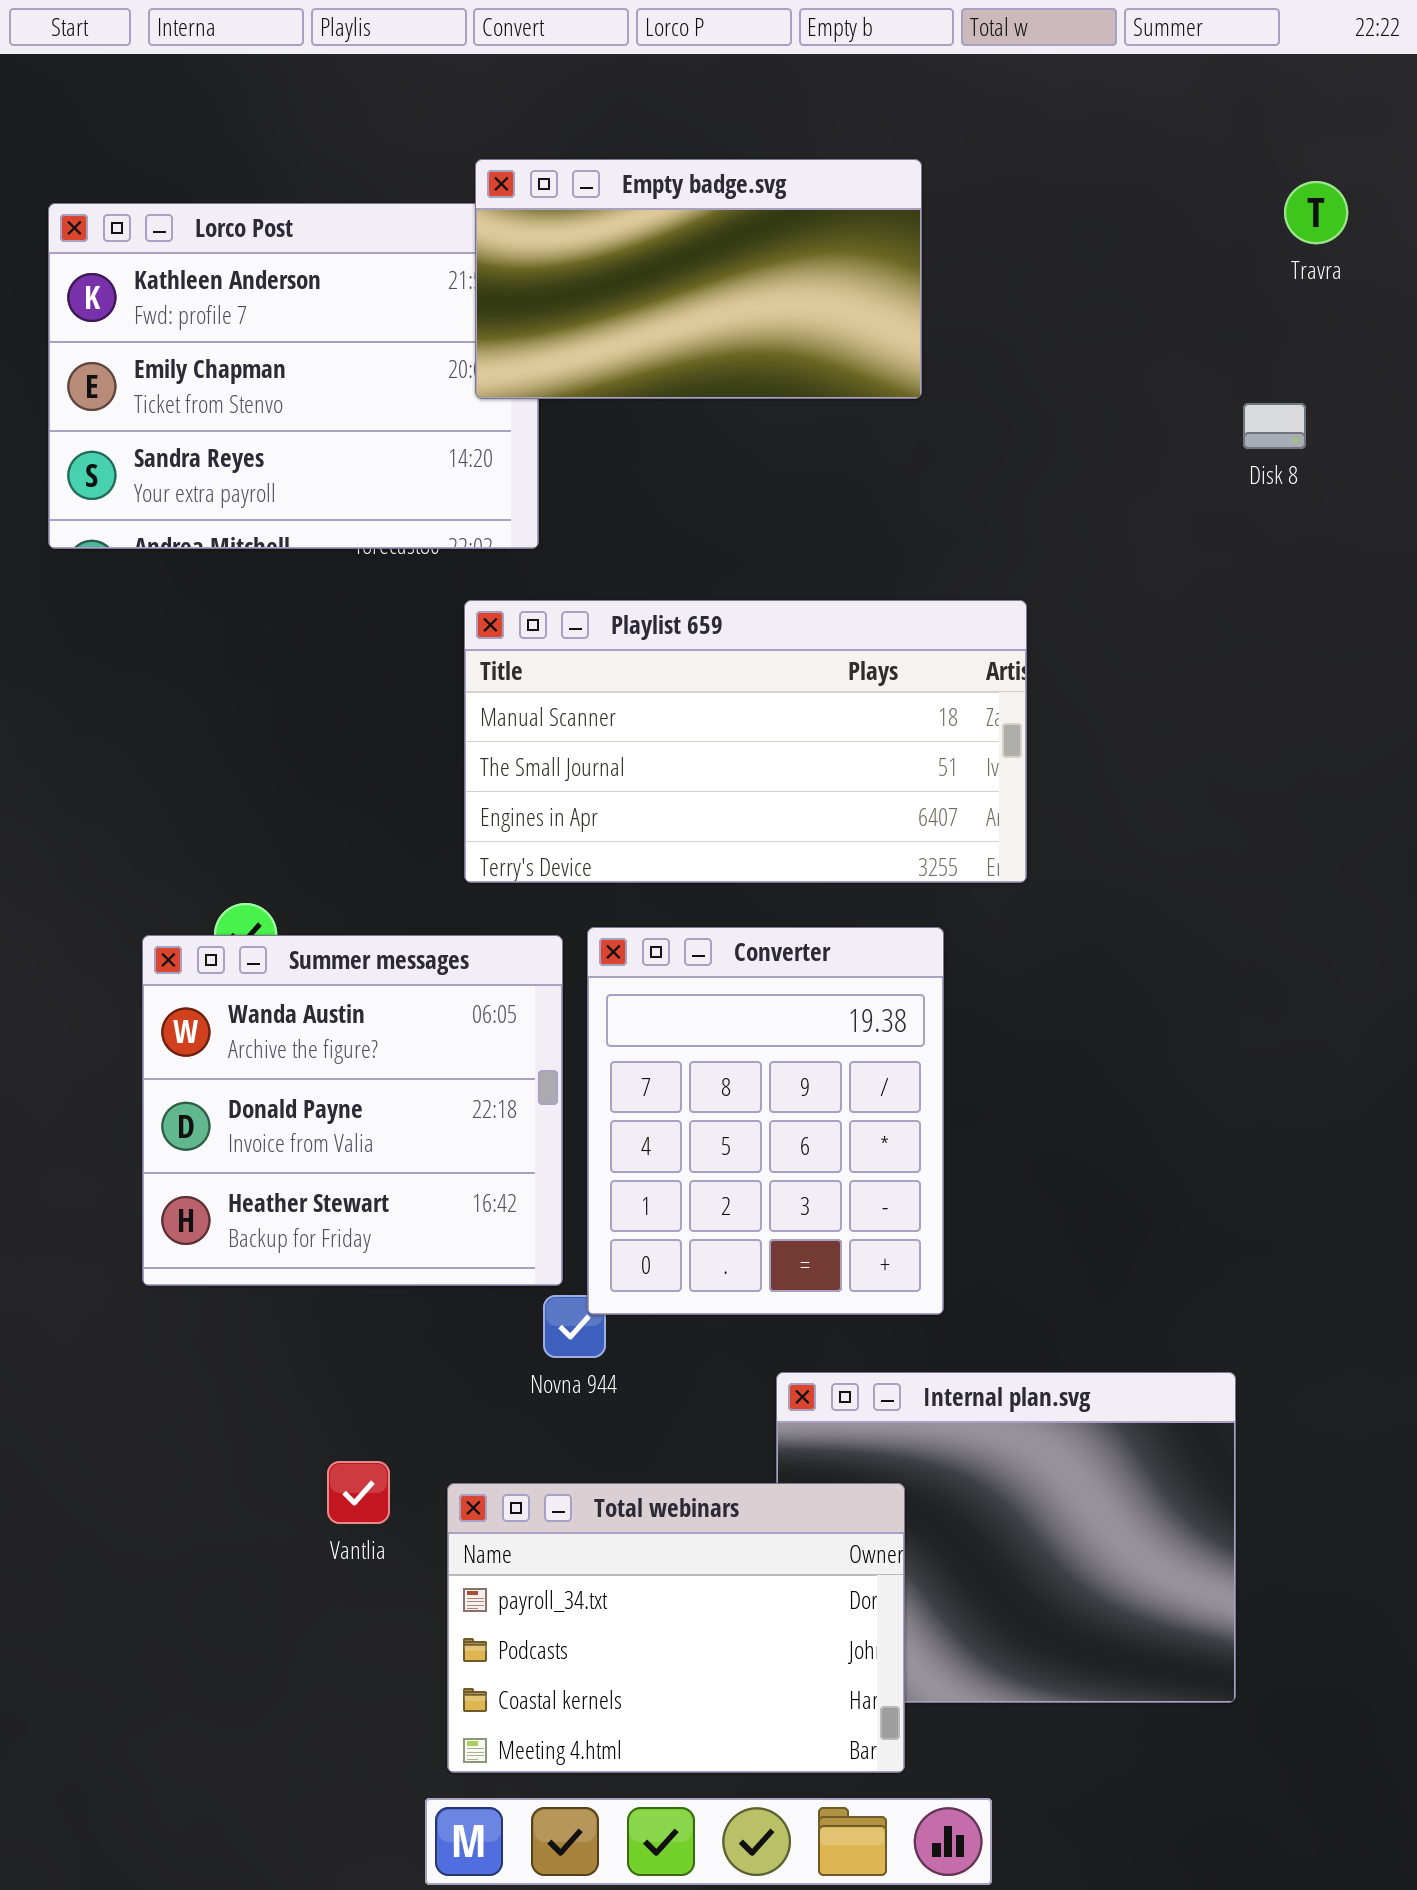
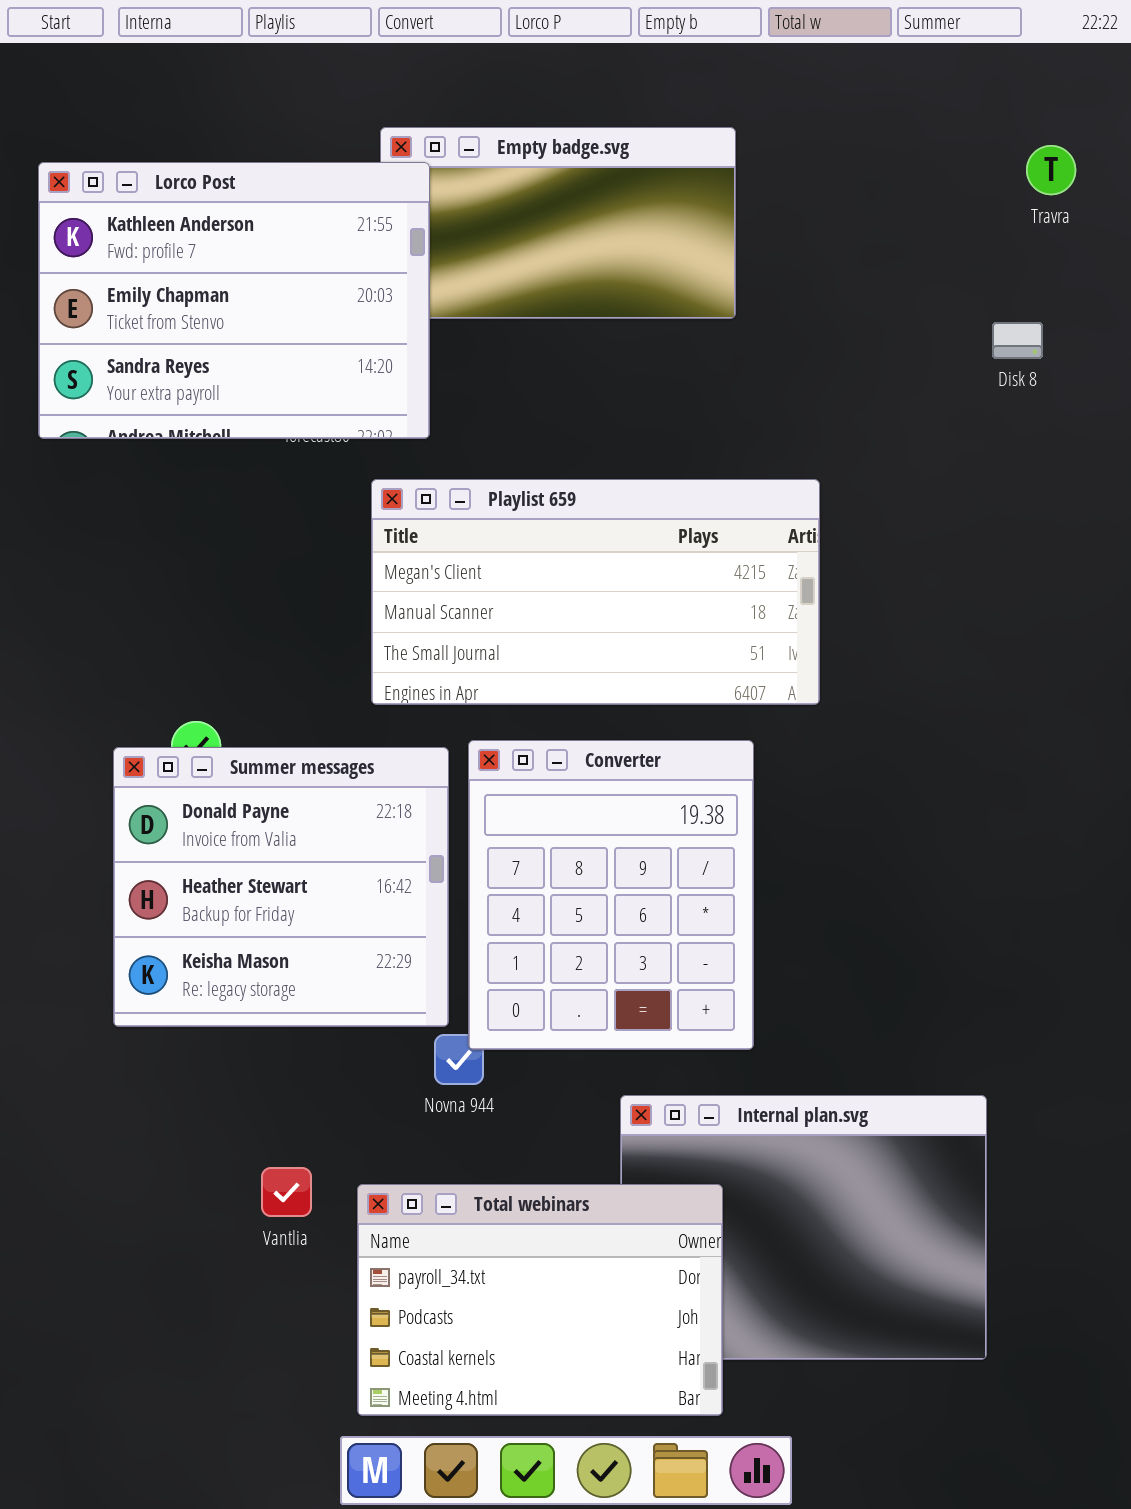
Lorco Post: [48,203,539,549] -> [38,162,430,439], raised
Playlist 659: [464,600,1027,883] -> [371,479,820,705], scrolled up 1 row
Summer messages: [142,935,563,1286] -> [113,747,449,1027], scrolled down 1 row

